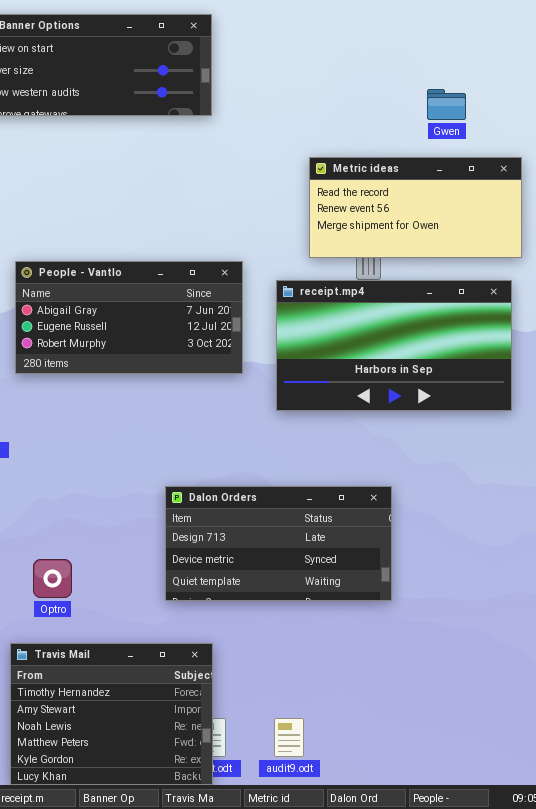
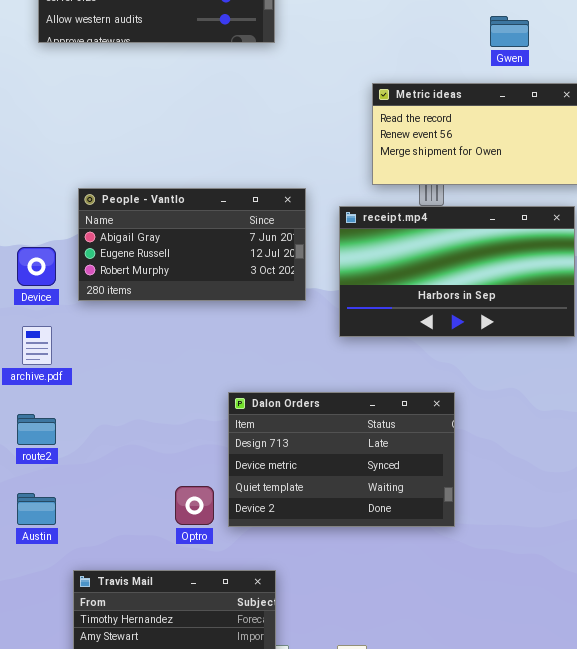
Dalon Orders: [165,486,392,601] -> [228,392,455,527], resized
Optro: [33,559,72,598] -> [175,486,214,525], moved

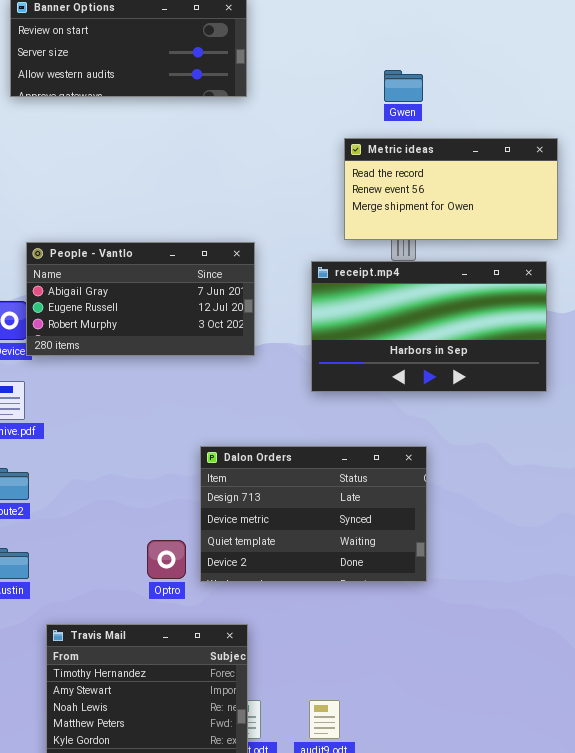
Gwen: [490,16,529,47] -> [384,70,423,102], moved
People - Vantlo: [78,188,306,301] -> [26,242,255,356], moved

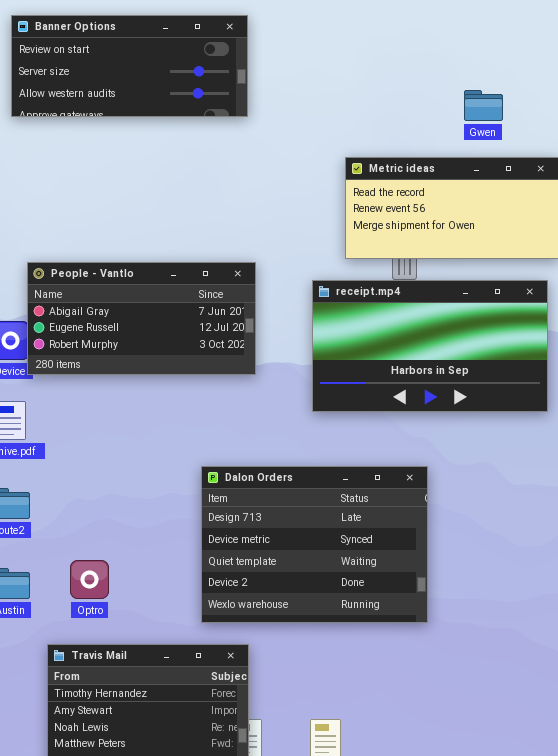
Gwen: [384,70,423,102] -> [464,90,503,121], moved
Dalon Orders: [200,446,427,582] -> [201,466,428,623], resized
Optro: [147,540,186,579] -> [70,560,109,599], moved

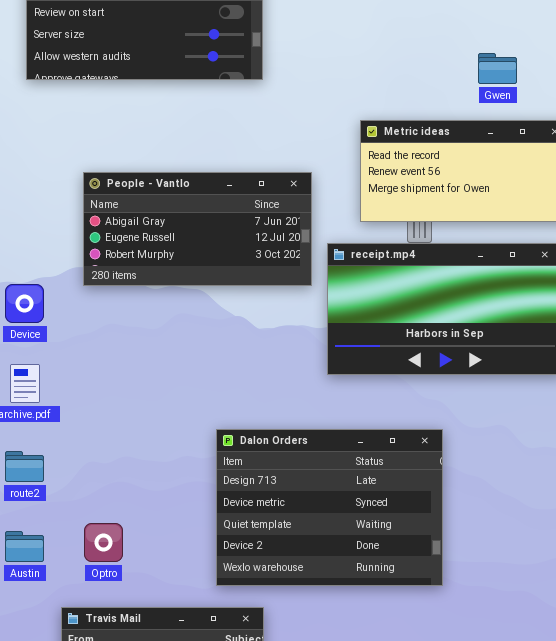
People - Vantlo: [27,262,256,375] -> [83,172,312,286], moved

